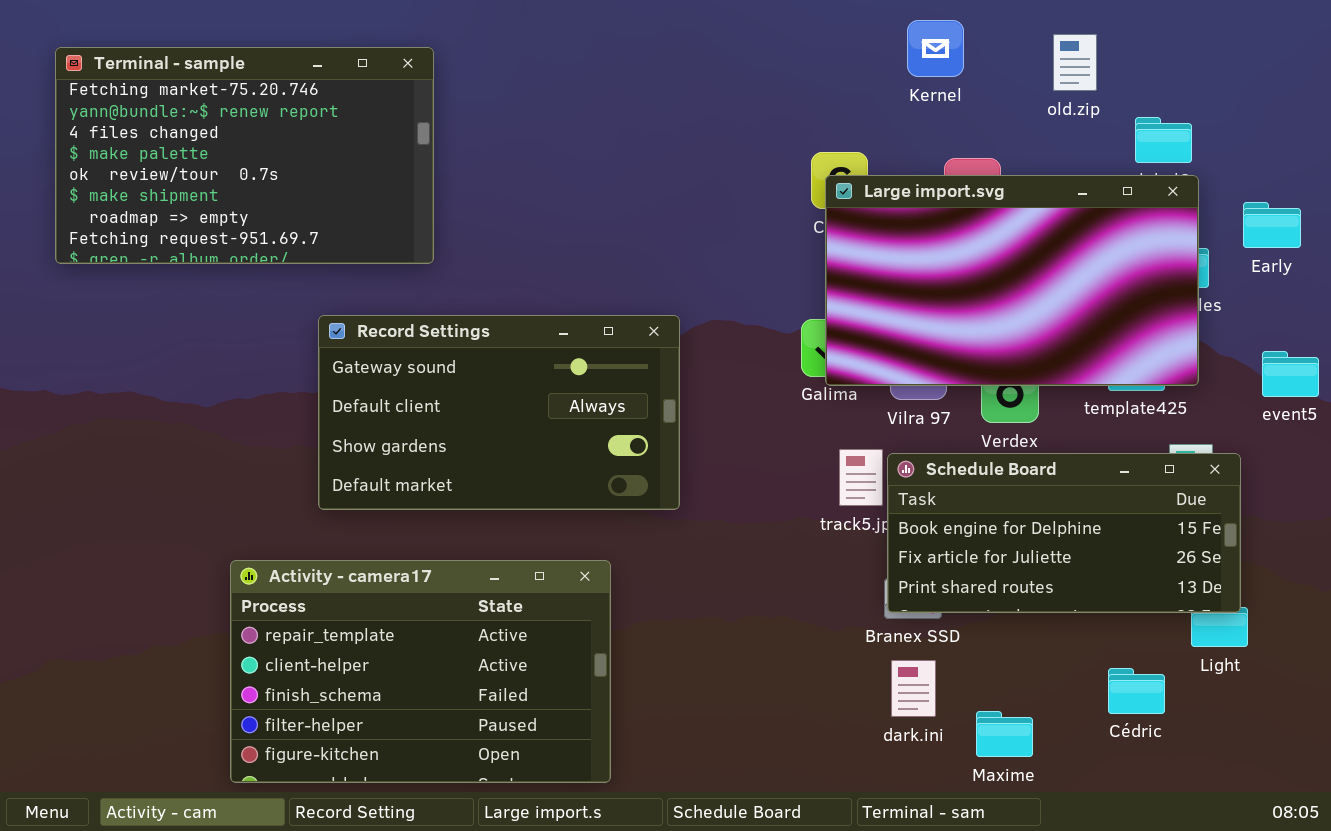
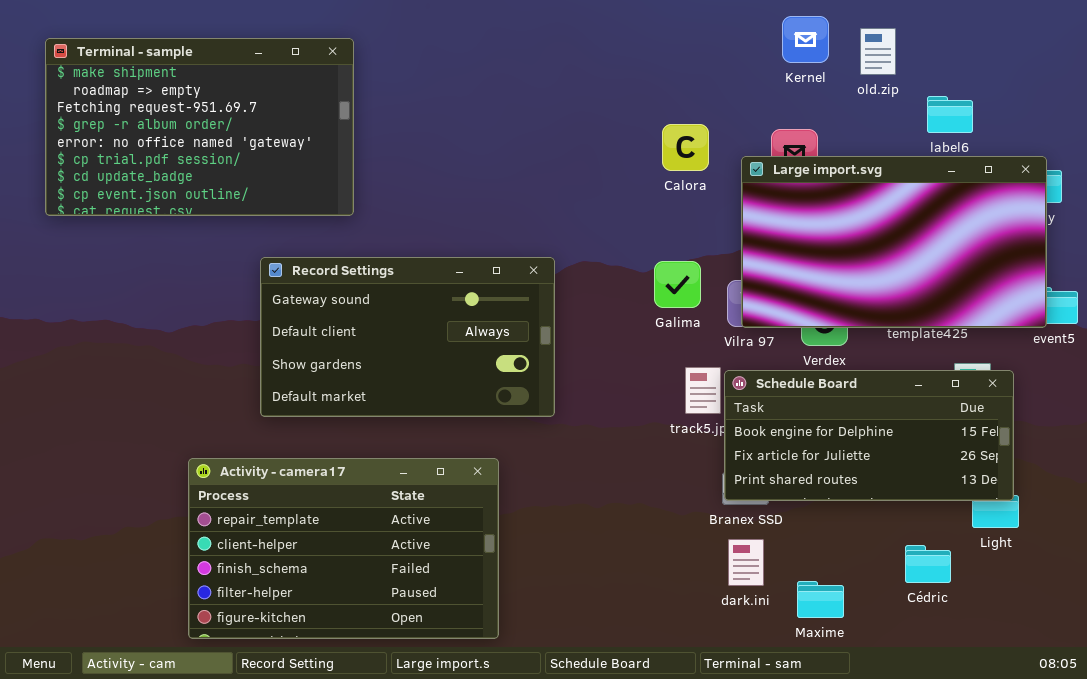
Kernel: [907,20,964,77] -> [782,16,829,63], moved
Terminal - sample: [55,47,434,264] -> [45,38,354,216], scrolled down 5 rows
Large import.svg: [825,175,1199,386] -> [741,156,1047,328], moved

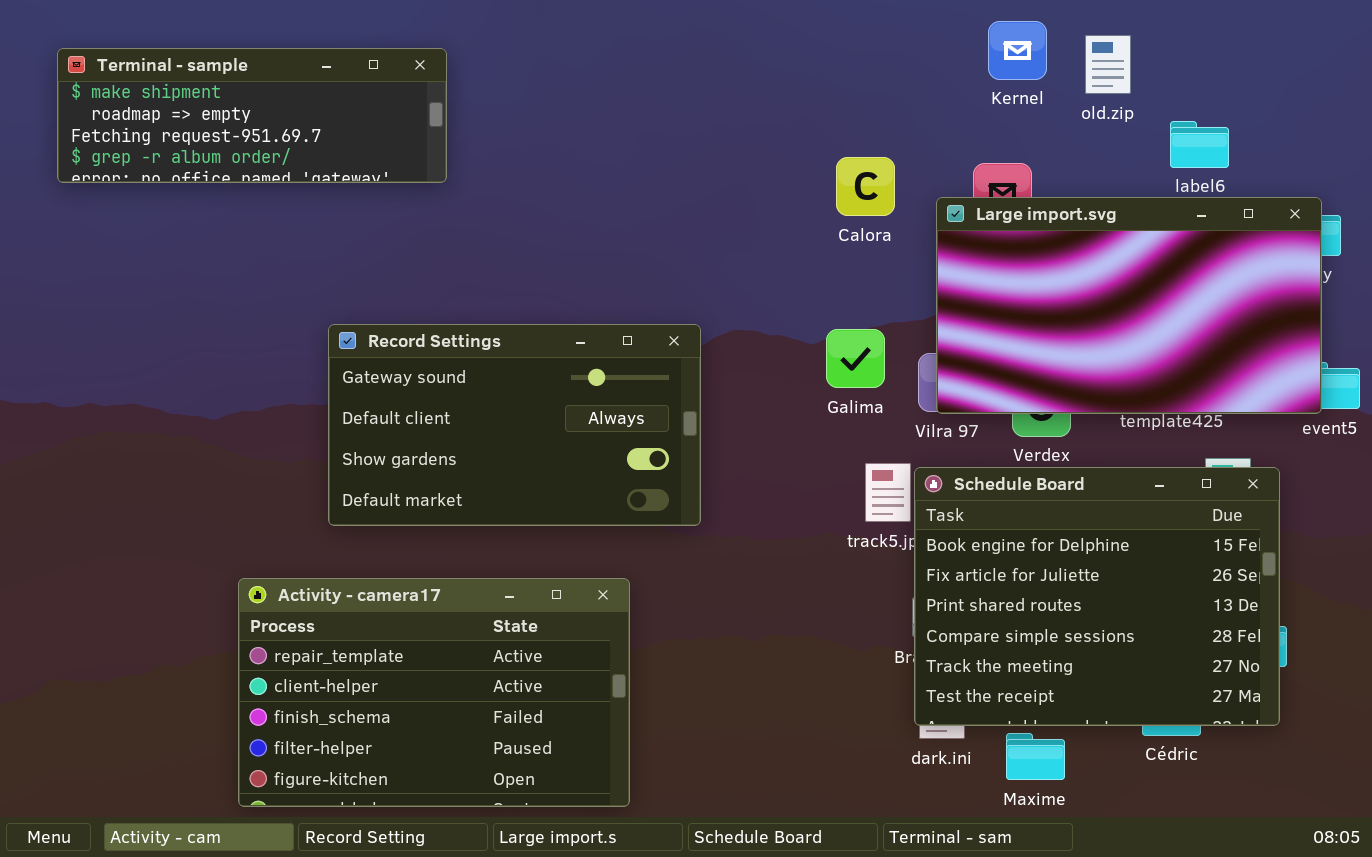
Terminal - sample: [45,38,354,216] -> [57,48,447,183], resized
Schedule Board: [724,370,1014,501] -> [914,467,1280,726], resized

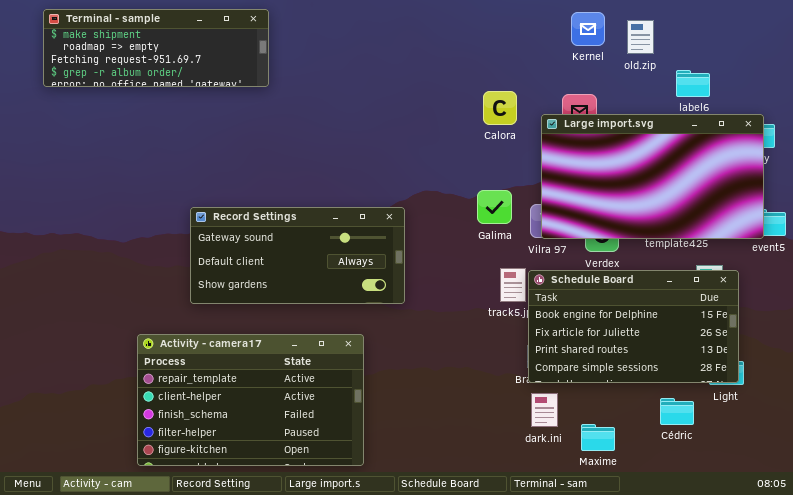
Terminal - sample: [57,48,447,183] -> [43,9,269,87], moved
Record Settings: [328,324,701,526] -> [190,207,405,304], resized
Schedule Board: [914,467,1280,726] -> [528,270,739,383], resized

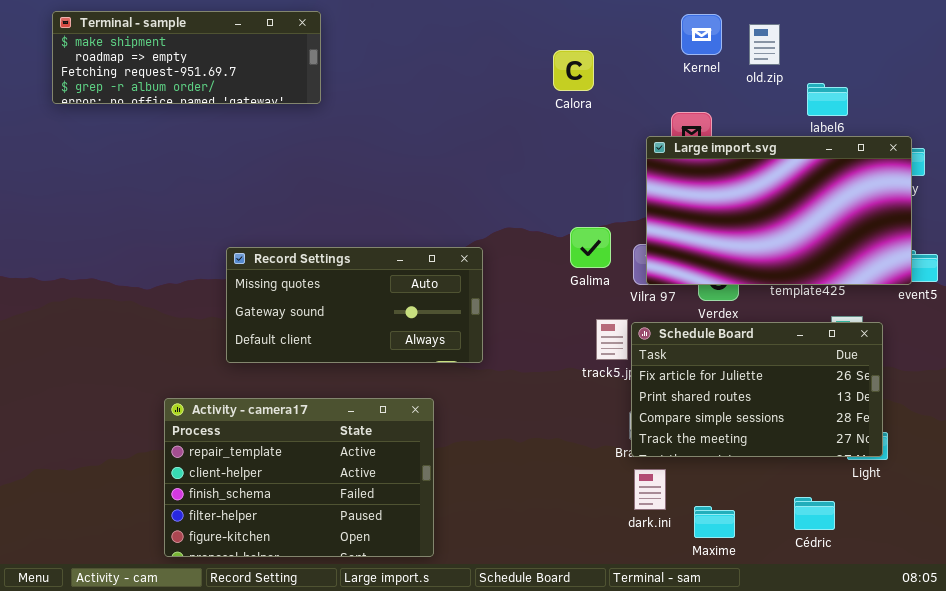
Calora: [483,91,517,125] -> [553,50,594,91], moved
Record Settings: [190,207,405,304] -> [226,247,483,363], scrolled up 1 row
Schedule Board: [528,270,739,383] -> [631,322,883,457], scrolled down 1 row
Cédric: [660,398,694,425] -> [794,497,835,530], moved

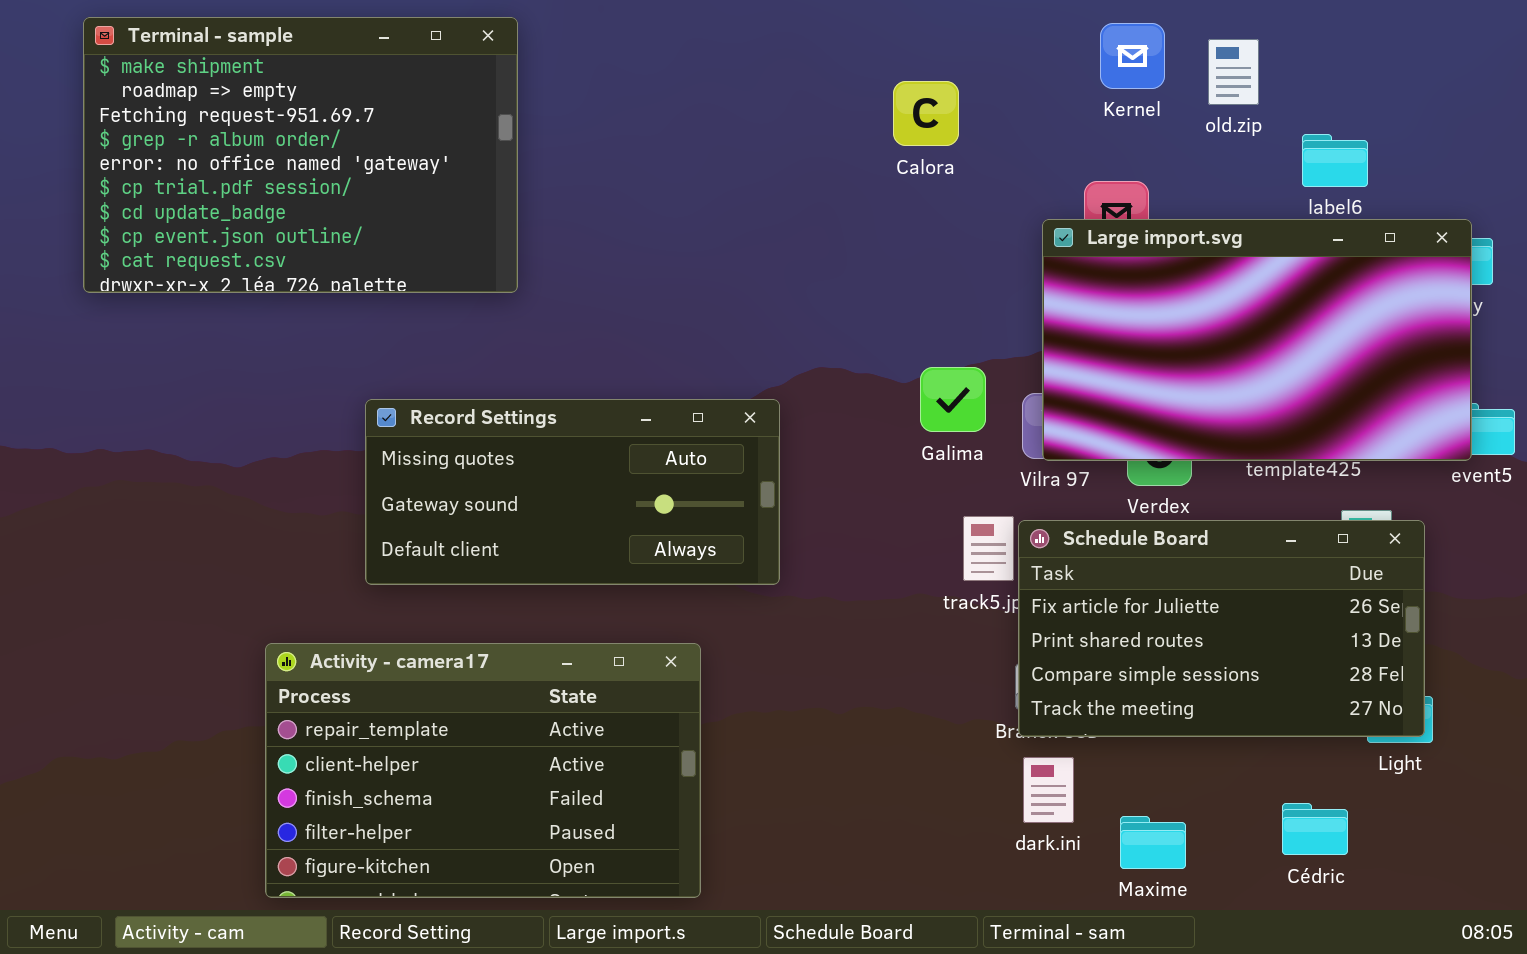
Terminal - sample: [52,11,321,104] -> [83,17,518,293], resized

